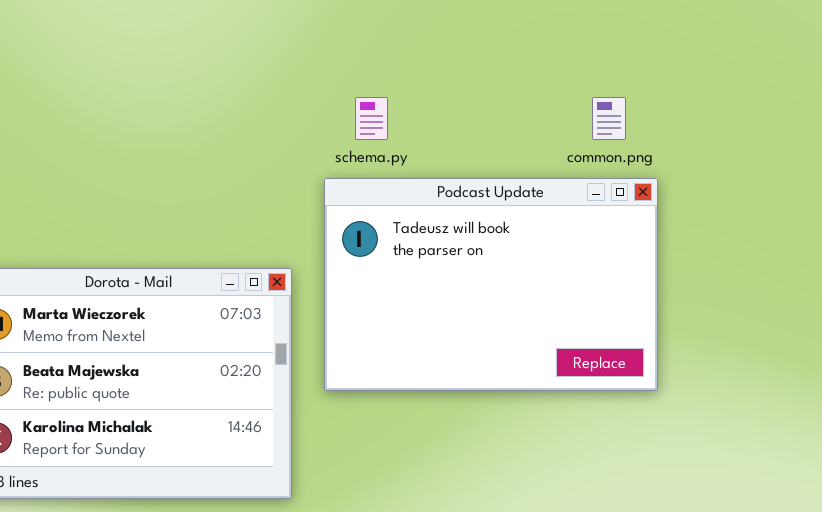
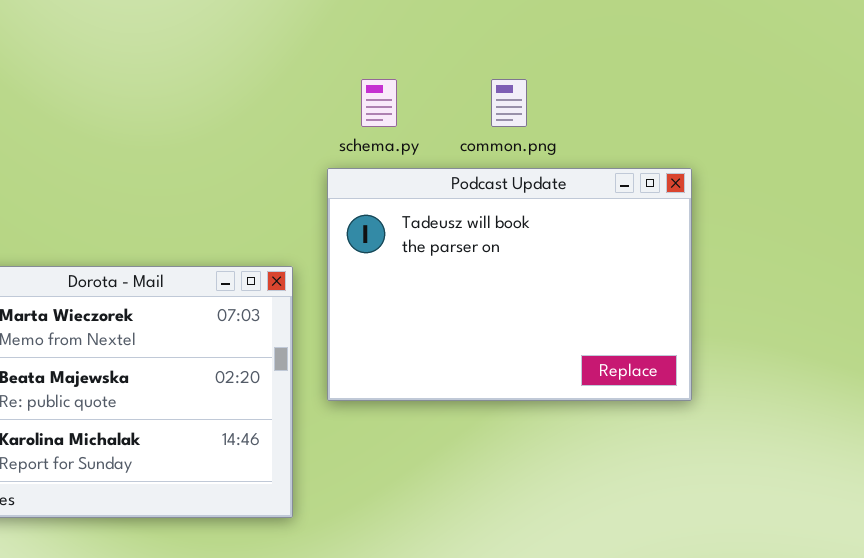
common.png: [592,97,626,140] -> [491,79,527,127], moved

